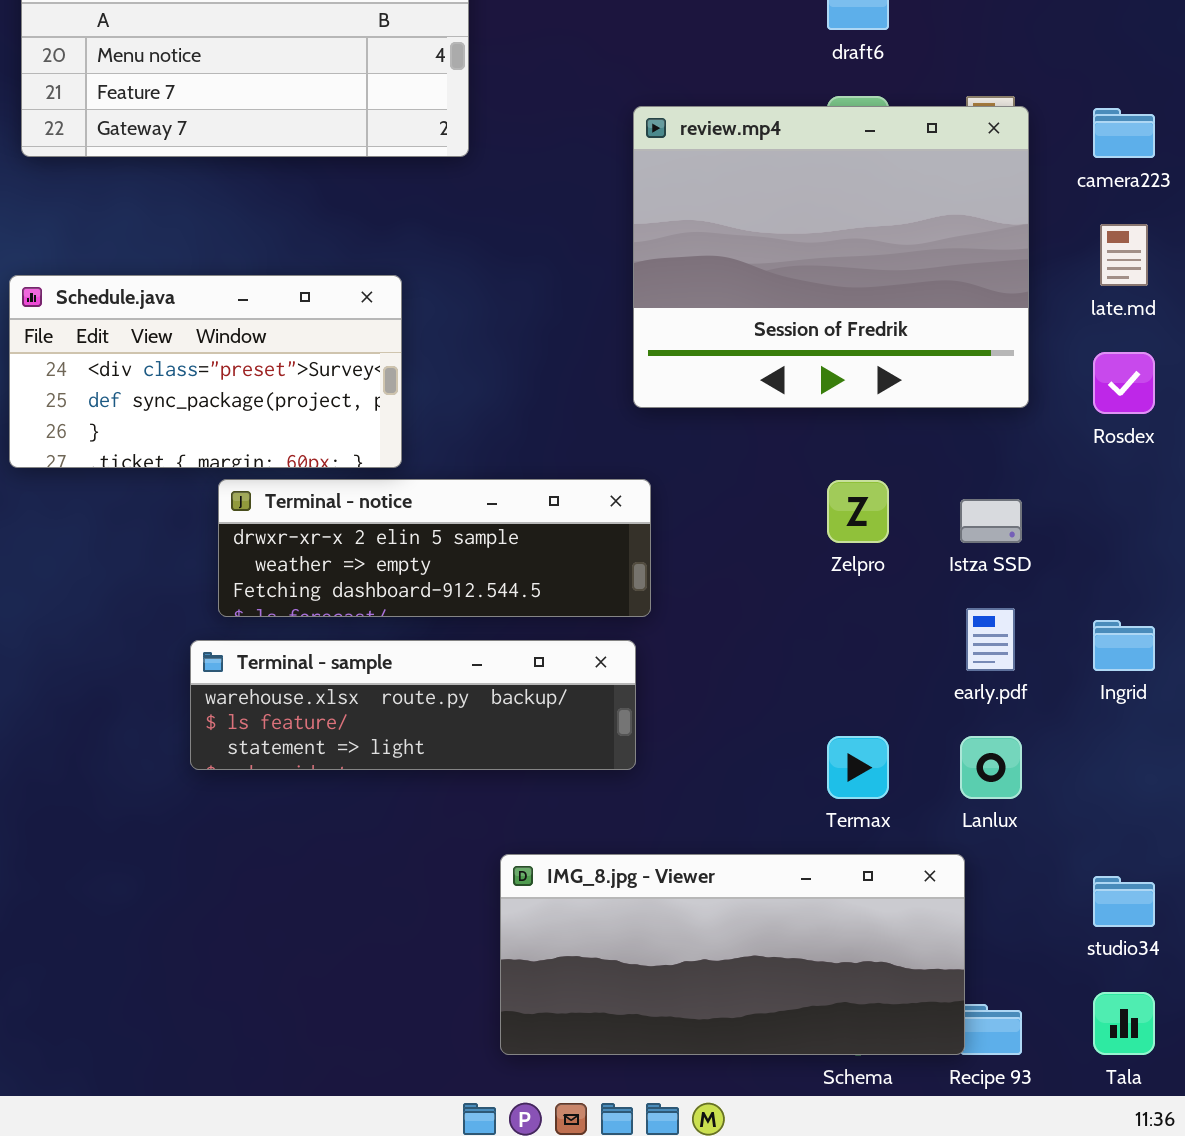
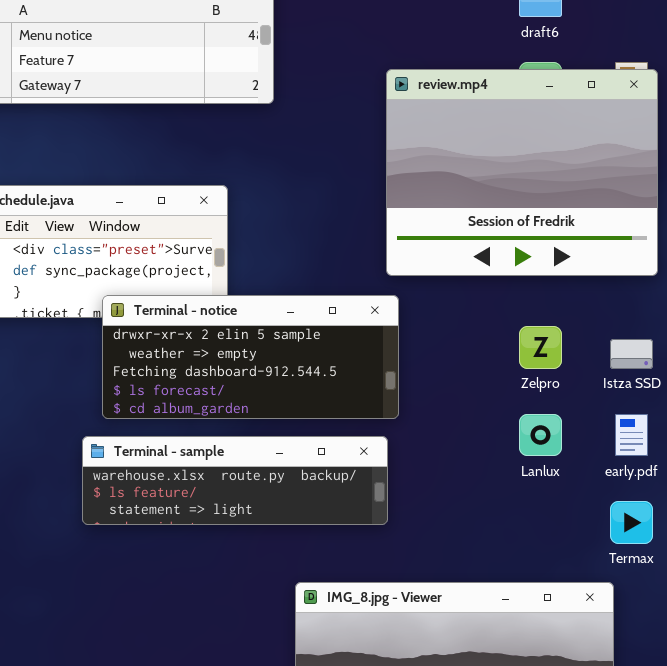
Terminal - notice: [218,479,651,617] -> [102,295,399,419], resized
Termax: [827,736,889,799] -> [610,501,653,544], moved
Lanlux: [960,736,1022,799] -> [519,414,562,456], moved

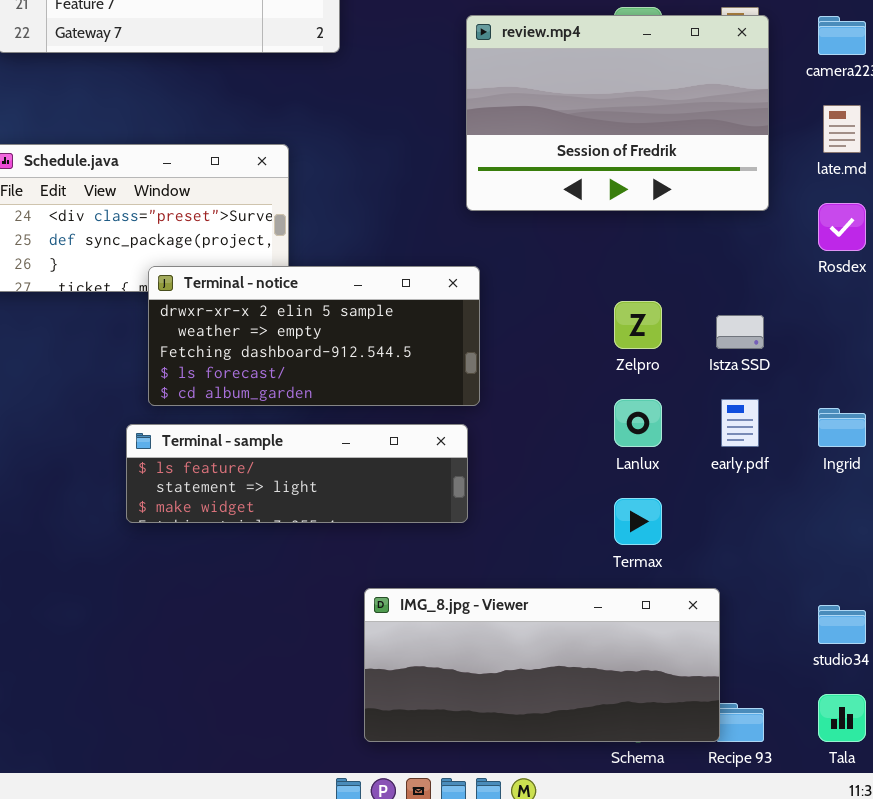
review.mp4: [386,69,658,276] -> [466,15,769,211], resized
Terminal - sample: [82,436,388,525] -> [126,424,468,523], scrolled down 1 row
Termax: [610,501,653,544] -> [614,498,662,545], moved

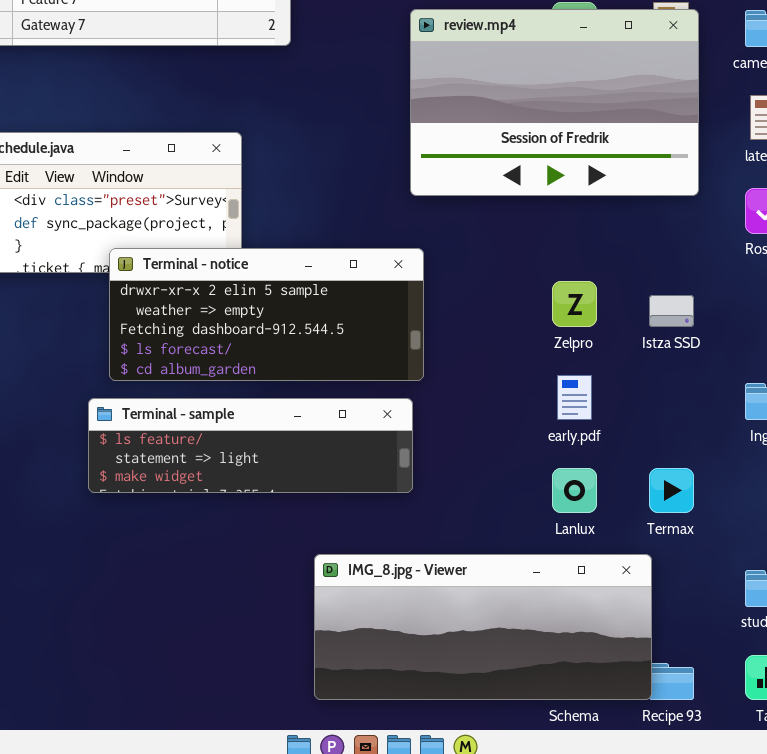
Lanlux: [614,399,662,447] -> [552,468,597,513], moved
early.pdf: [721,399,759,447] -> [557,375,592,420], moved
Termax: [614,498,662,545] -> [649,468,694,513], moved

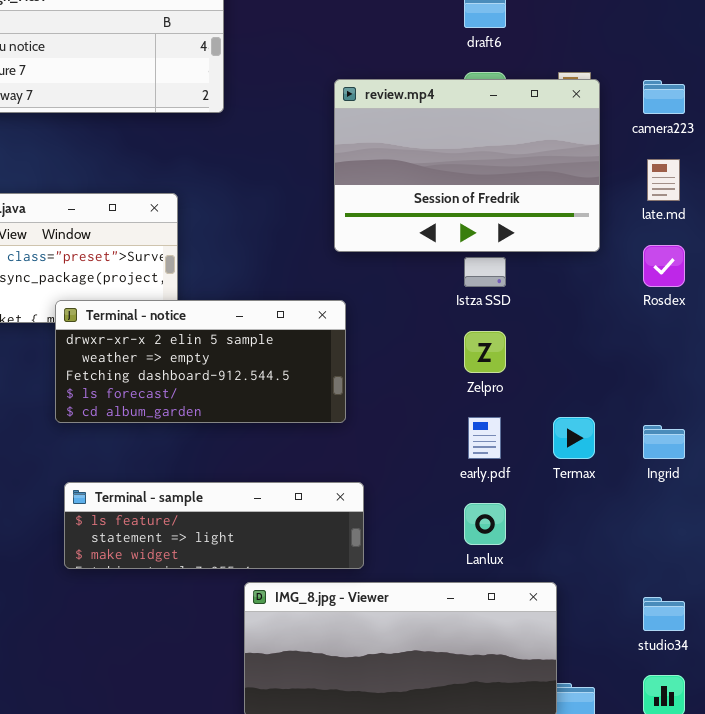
Istza SSD: [649,295,694,327] -> [464,257,506,287], moved
Terminal - sample: [88,398,413,493] -> [64,482,364,569], moved
Termax: [649,468,694,513] -> [553,417,595,459], moved

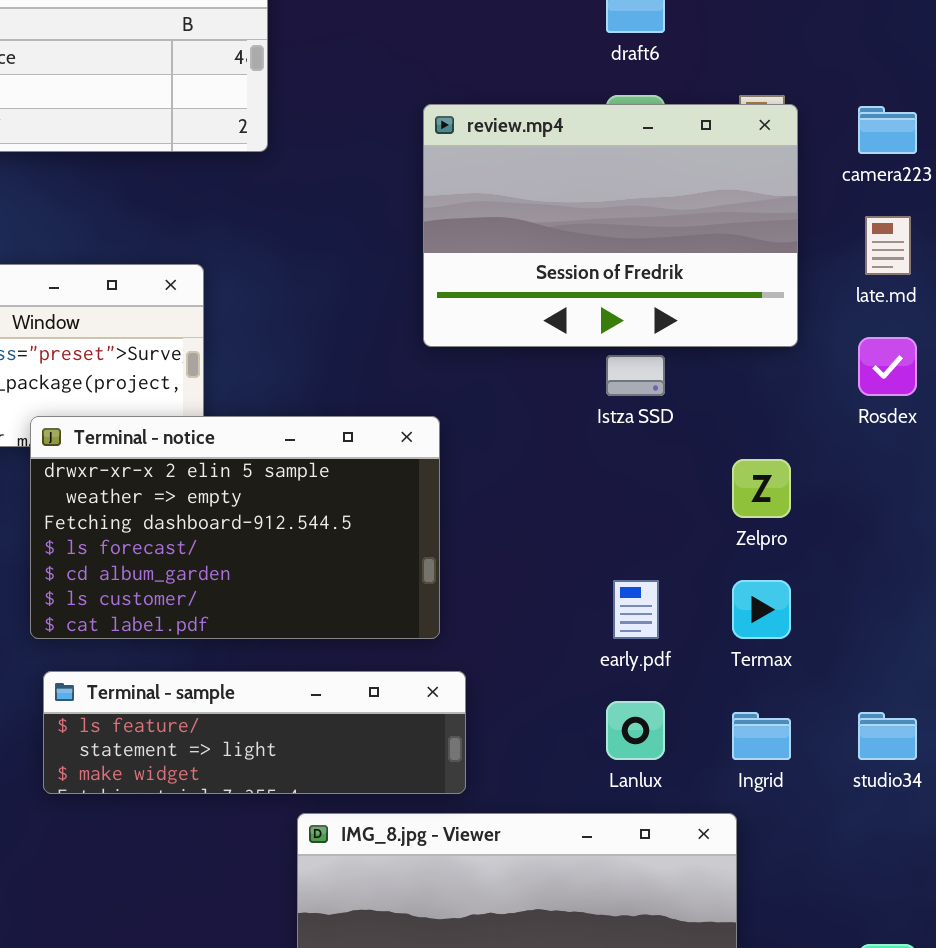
Terminal - notice: [55,300,346,423] -> [30,416,440,639], resized
Zelpro: [464,331,506,373] -> [732,459,791,518], moved
Ingrid: [643,425,685,459] -> [732,712,791,760], moved
studio34: [643,597,685,631] -> [858,712,917,760], moved

